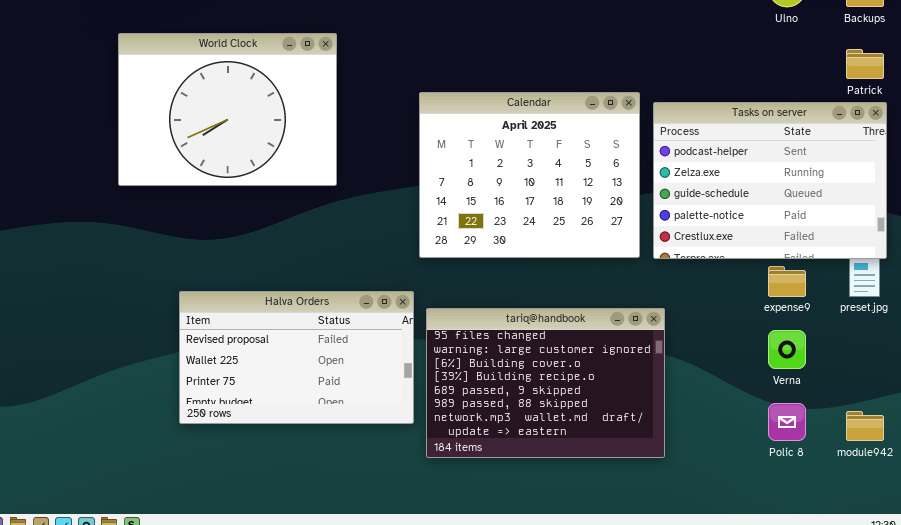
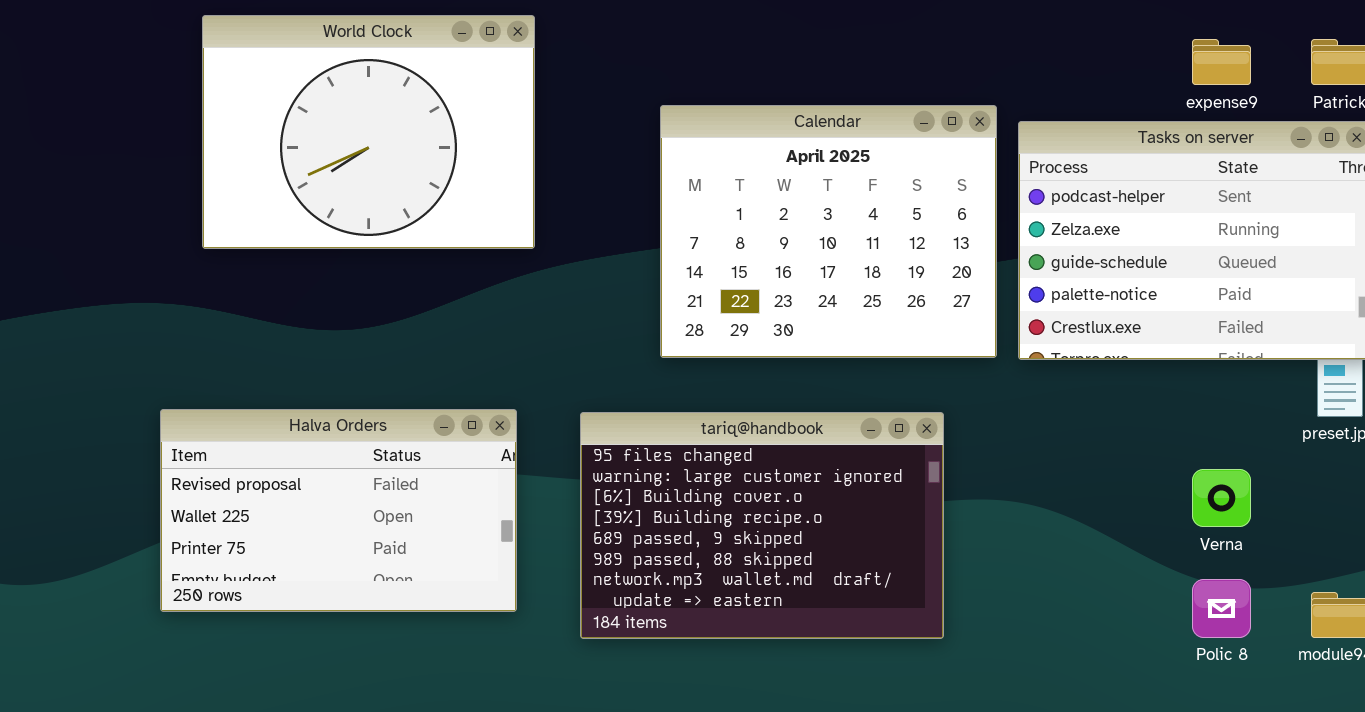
expense9: [768,266,806,297] -> [1192,39,1251,85], moved
Halva Orders: [179,291,414,424] -> [160,409,517,612], moved
tariq@handbook: [426,308,665,458] -> [580,412,944,639], moved

